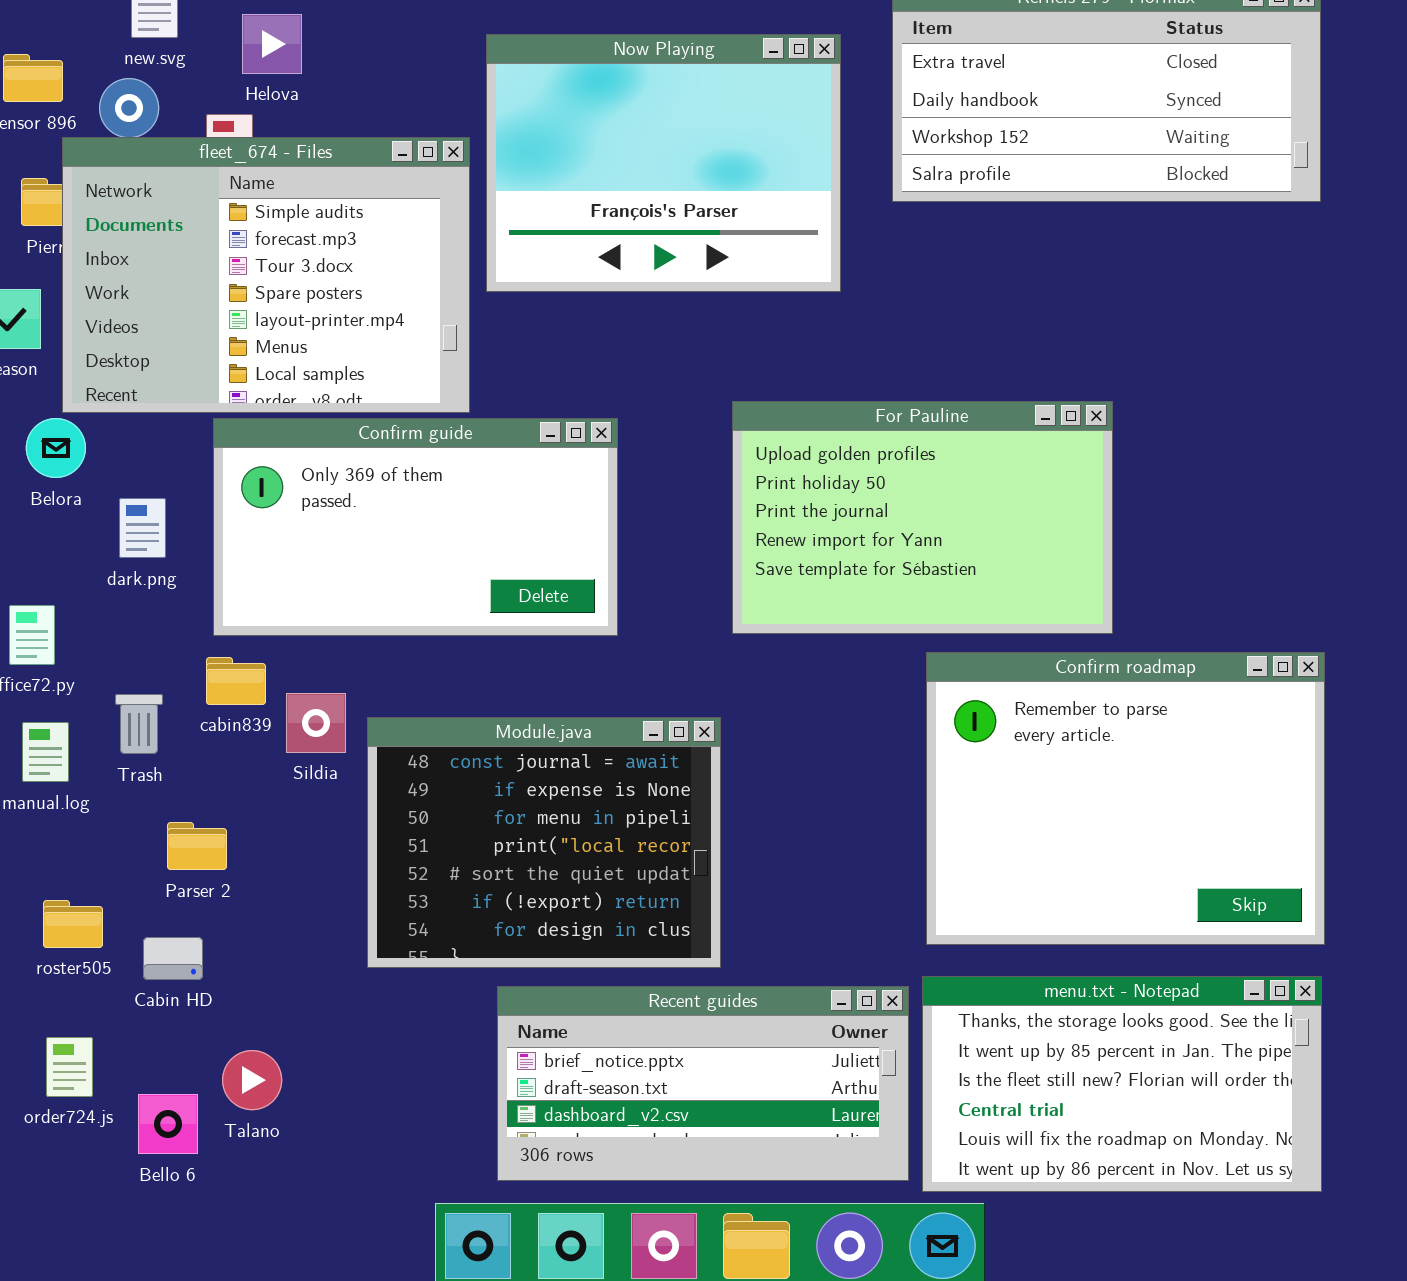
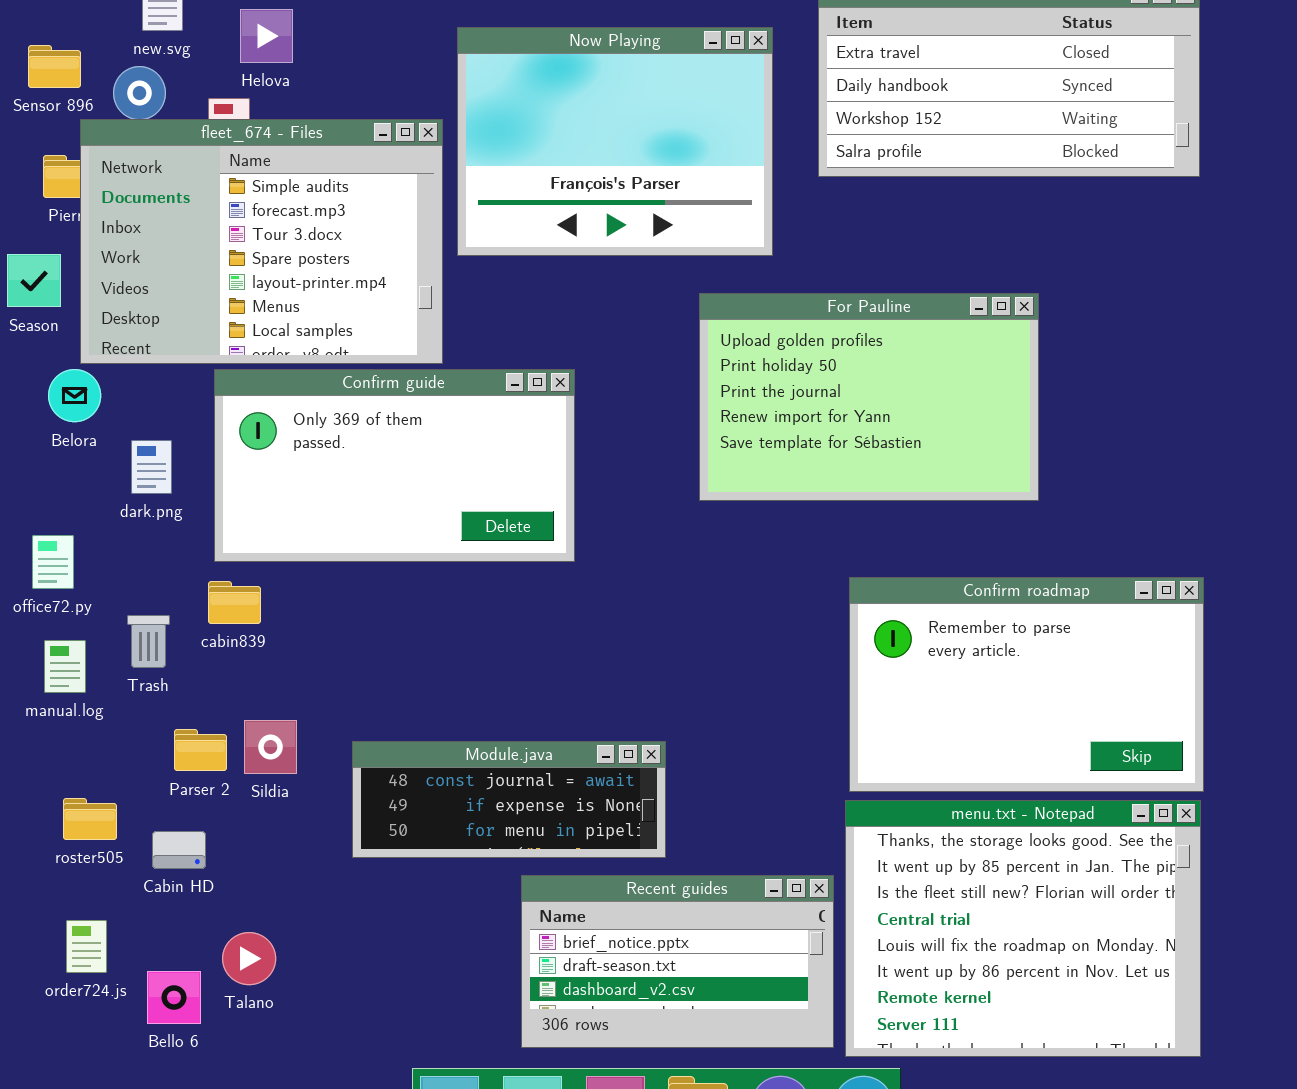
For Pauline: [732,401,1113,634] -> [699,293,1039,501], moved
Confirm roadmap: [926,652,1325,945] -> [849,577,1204,792], resized
Sildia: [286,693,346,753] -> [244,720,297,774], moved
Module.java: [367,717,721,968] -> [352,741,666,858], resized
menu.txt - Notepad: [922,976,1322,1192] -> [845,800,1201,1057], resized
Recent guides: [497,986,909,1181] -> [521,875,834,1048], resized

